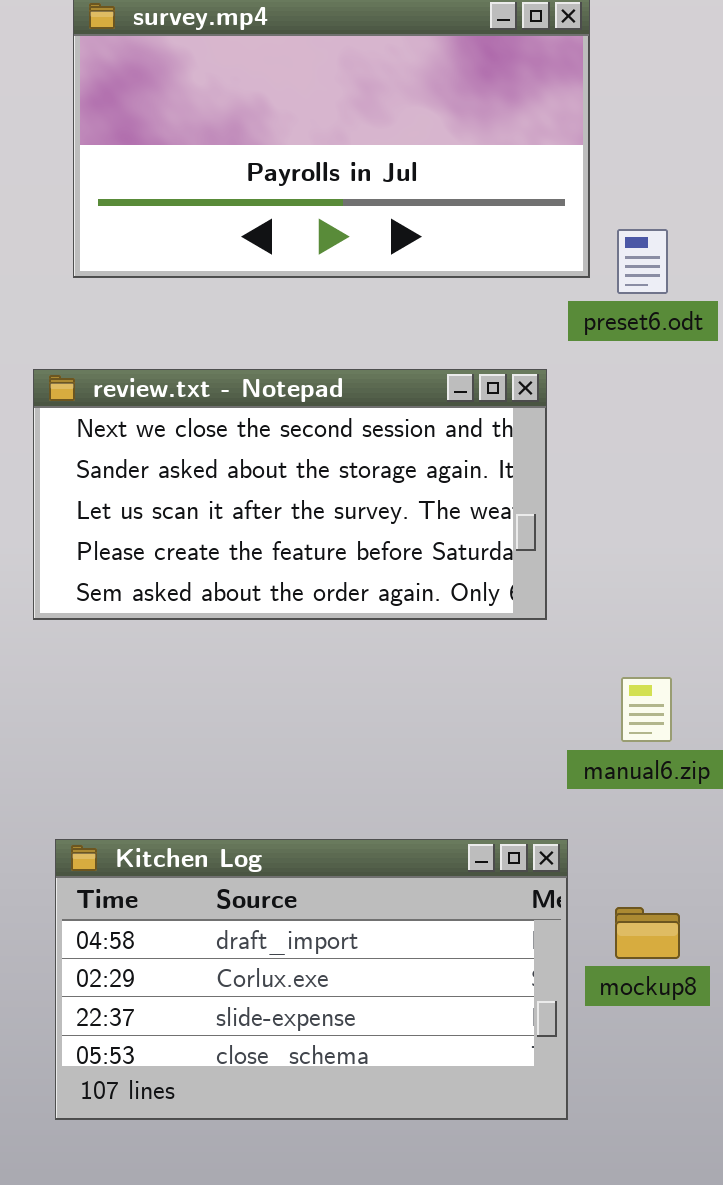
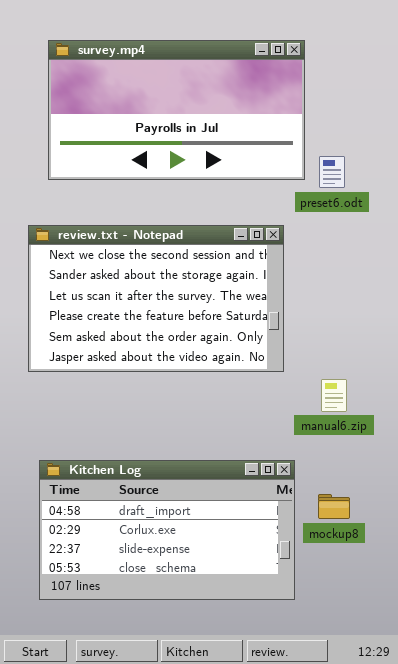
review.txt - Notepad: [33,369,547,620] -> [28,225,284,372], resized

